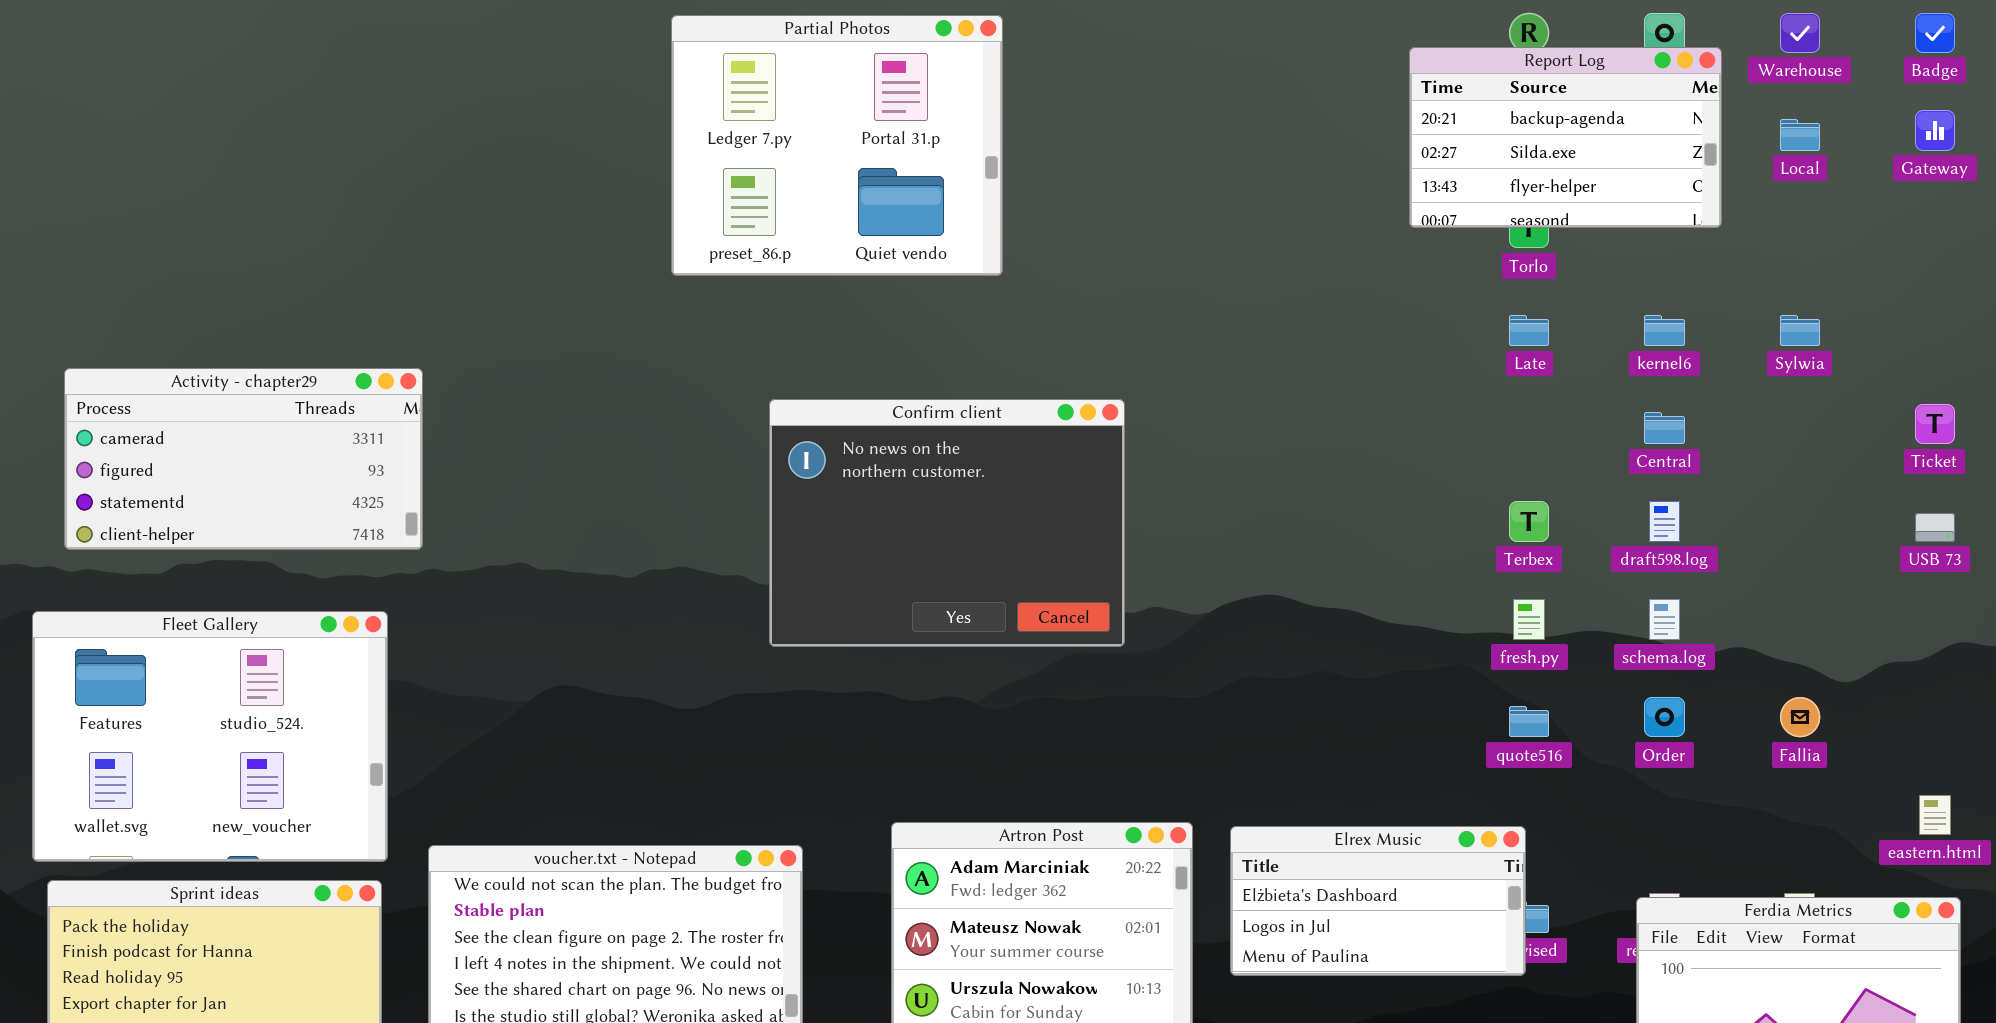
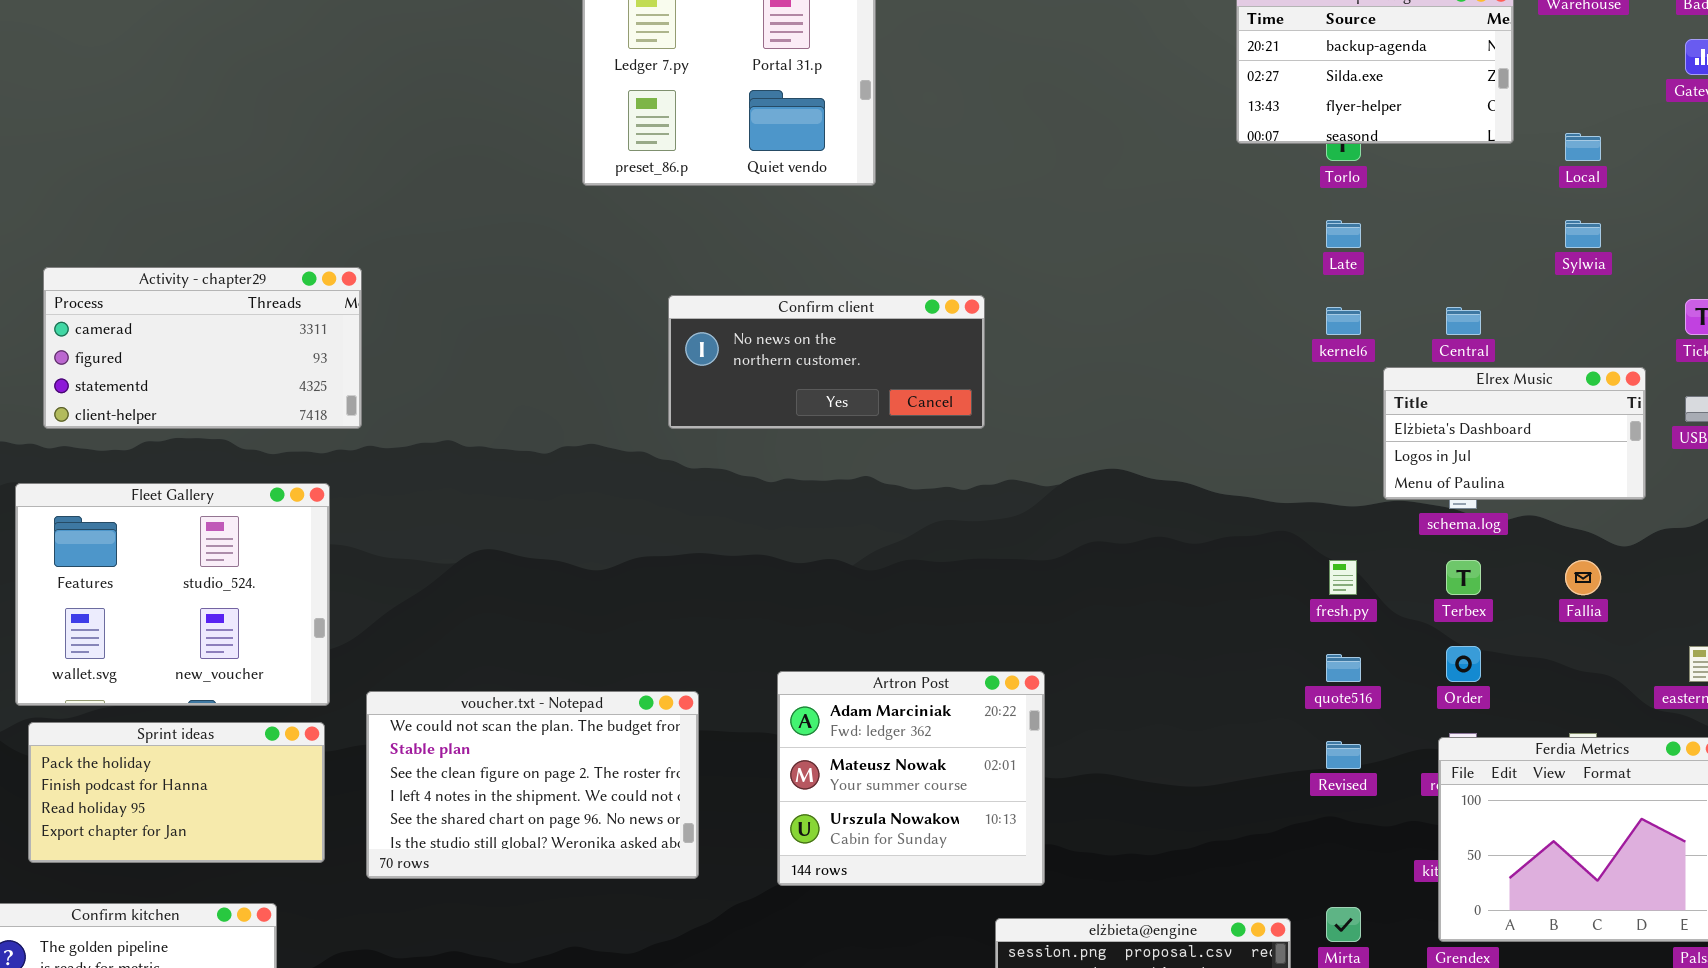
Local: [1780,119,1820,151] -> [1565,133,1601,161], moved
kernel6: [1644,315,1685,346] -> [1326,307,1361,335], moved
Confirm client: [769,399,1125,647] -> [668,295,985,429], resized
Terbex: [1509,501,1549,542] -> [1446,560,1481,595], moved
fresh.py: [1513,599,1545,640] -> [1329,560,1357,595], moved
Order: [1644,697,1685,737] -> [1446,646,1481,682], moved
quote516: [1509,706,1549,737] -> [1326,654,1361,682], moved
Elrex Music: [1230,826,1526,976] -> [1383,367,1646,500], moved

